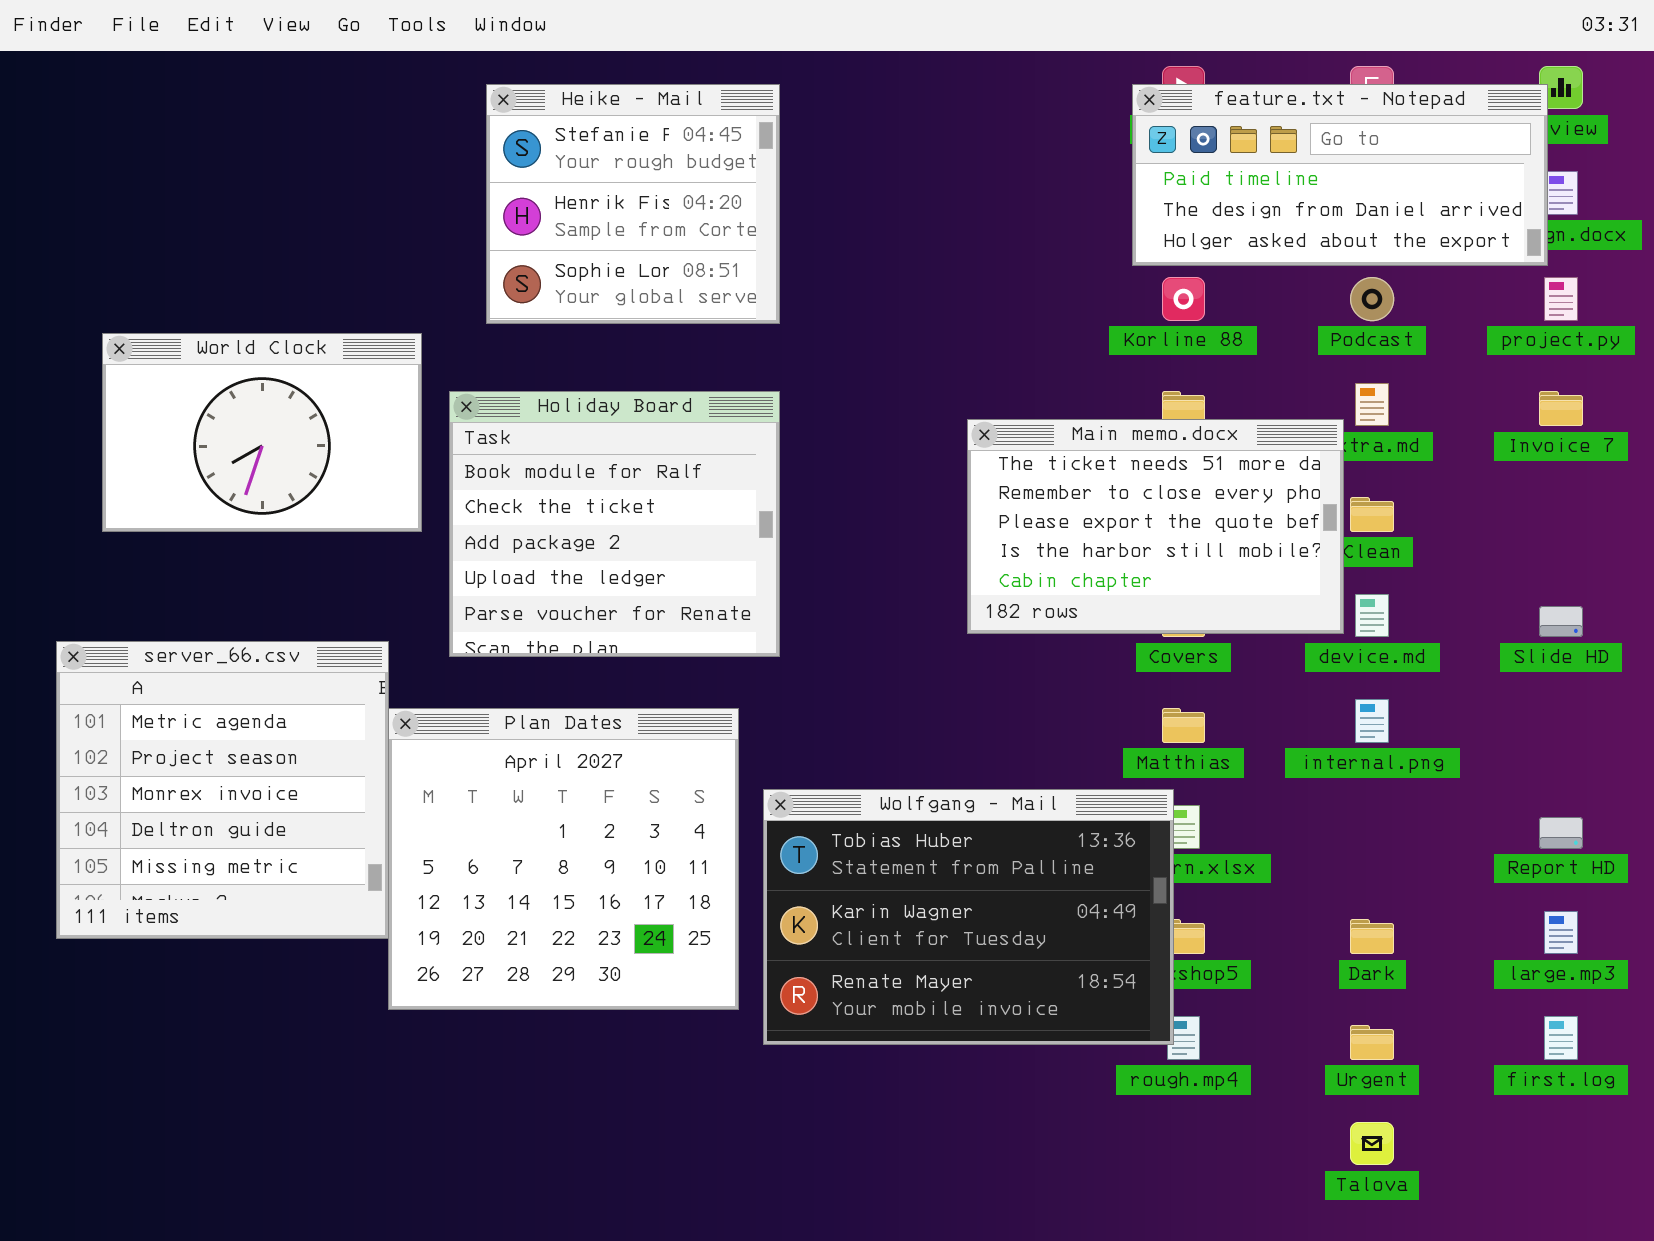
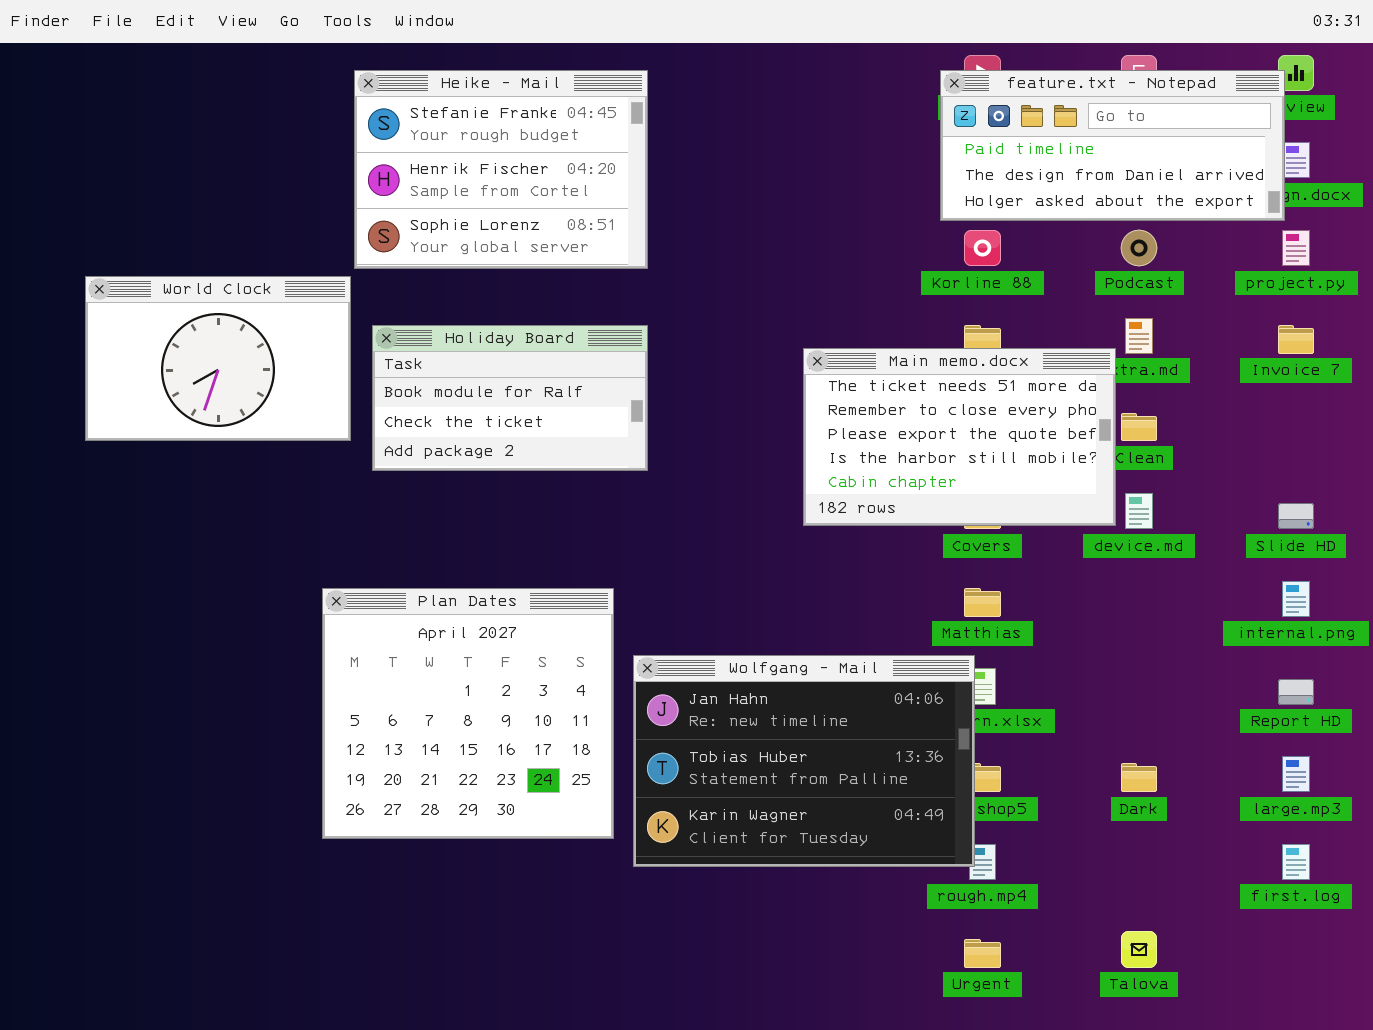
Heike - Mail: [486,84,780,324] -> [354,70,648,269], resized
Holiday Board: [449,391,780,657] -> [372,325,648,471], resized
server_66.csv: [56,641,389,939] -> none, closed
internal.png: [1355,699,1389,743] -> [1282,581,1310,617], moved
Wolfgang - Mail: [763,789,1174,1045] -> [633,655,975,867], scrolled up 1 row
Urgent: [1350,1025,1394,1060] -> [964,939,1001,968], moved

